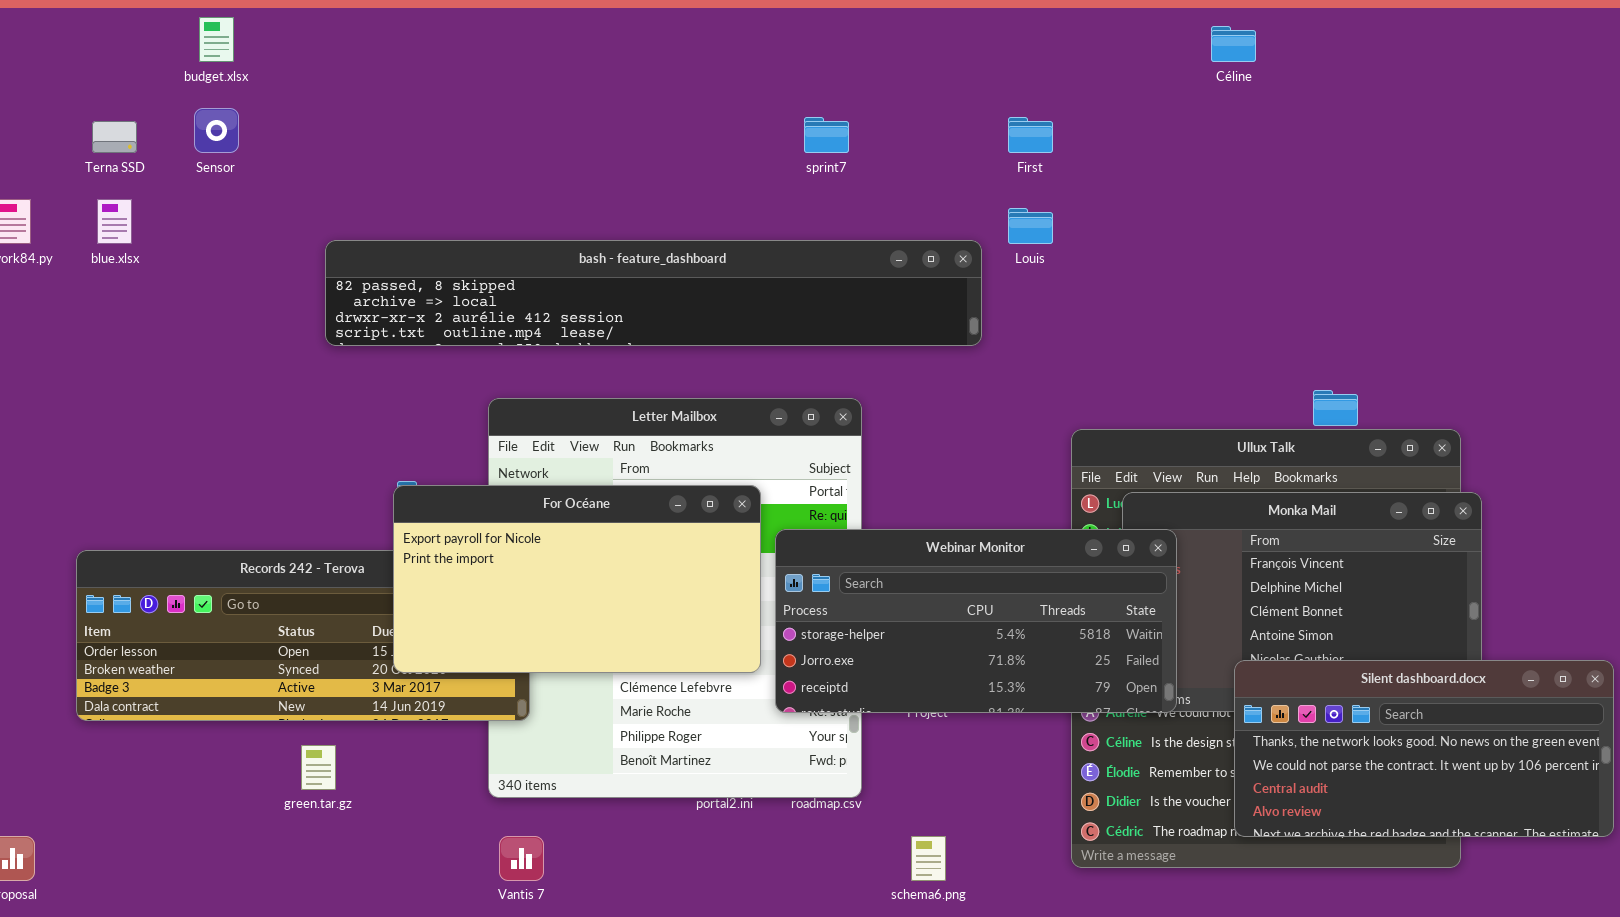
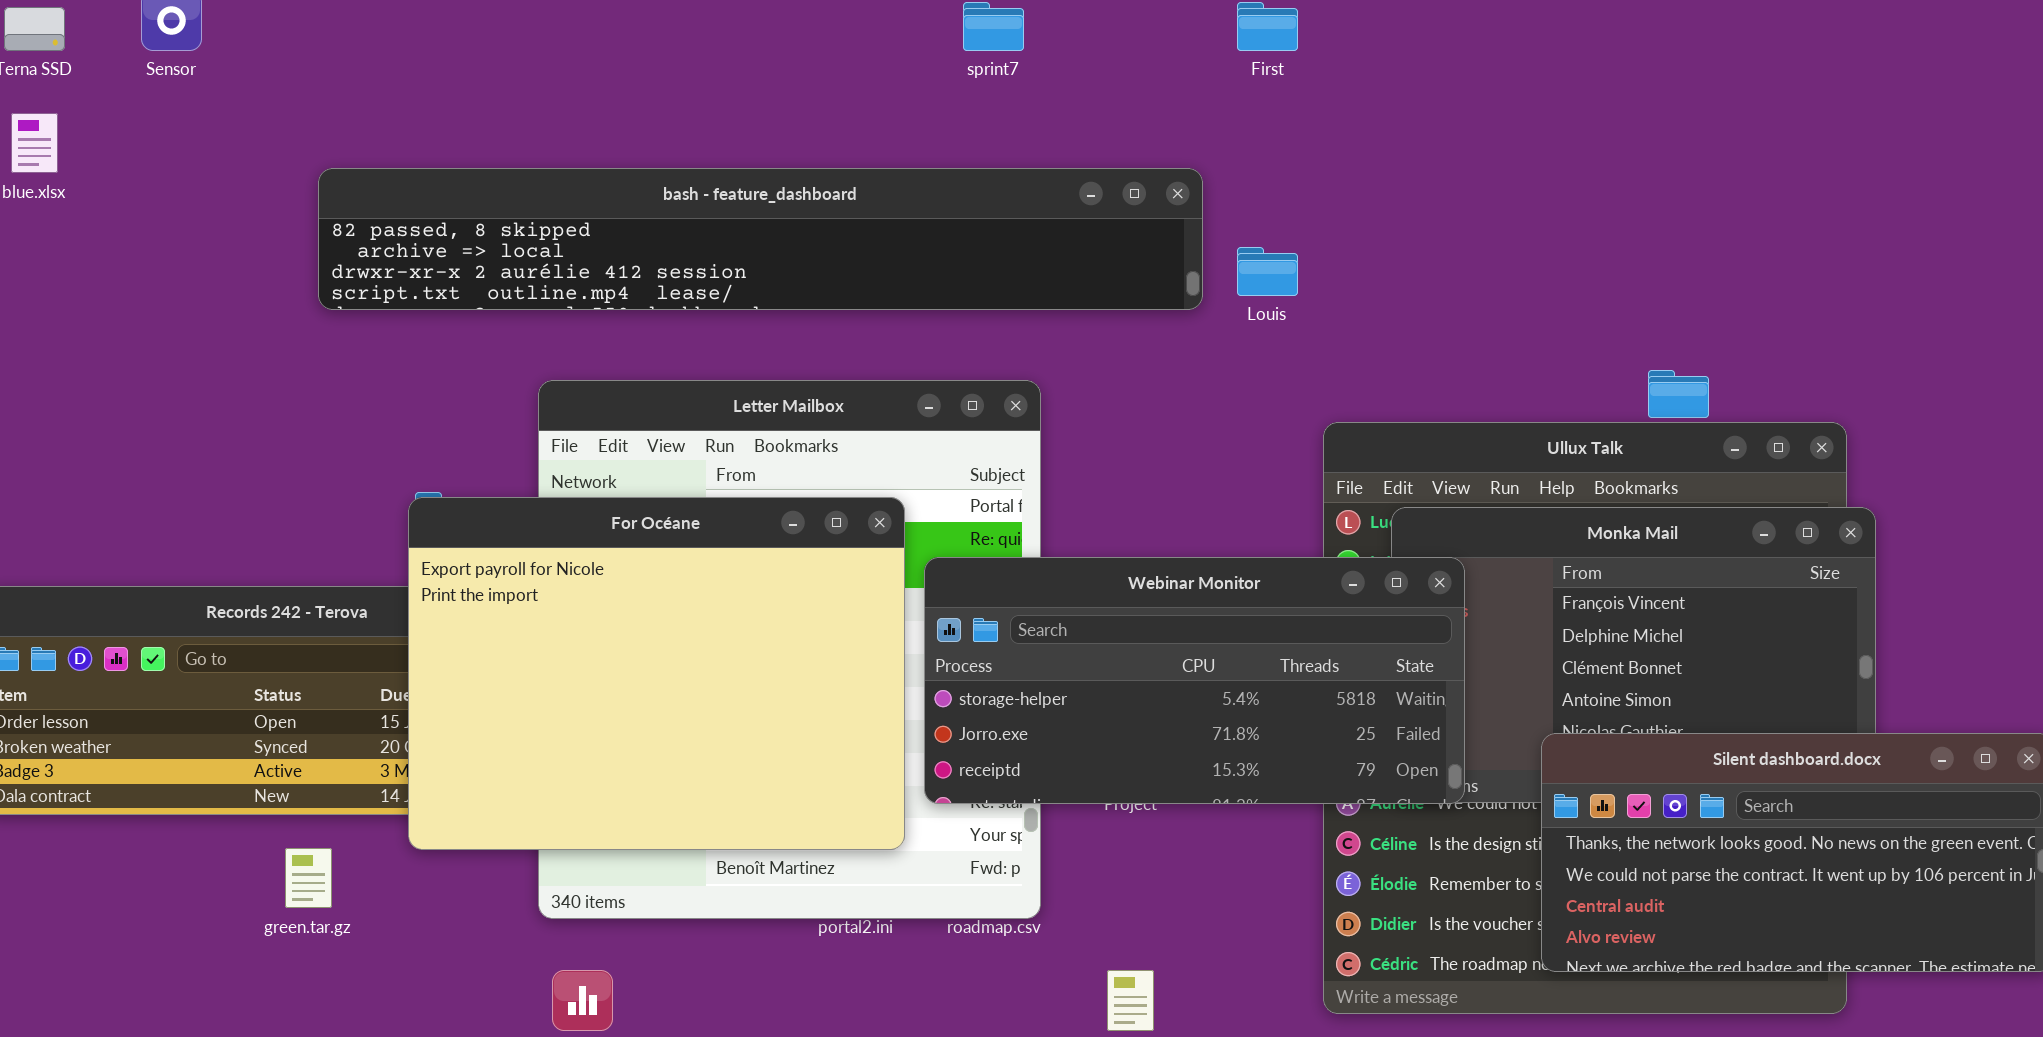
Louis: [1008,208,1053,244] -> [1237,247,1298,296], moved
For Océane: [393,485,761,673] -> [408,497,905,850], resized

